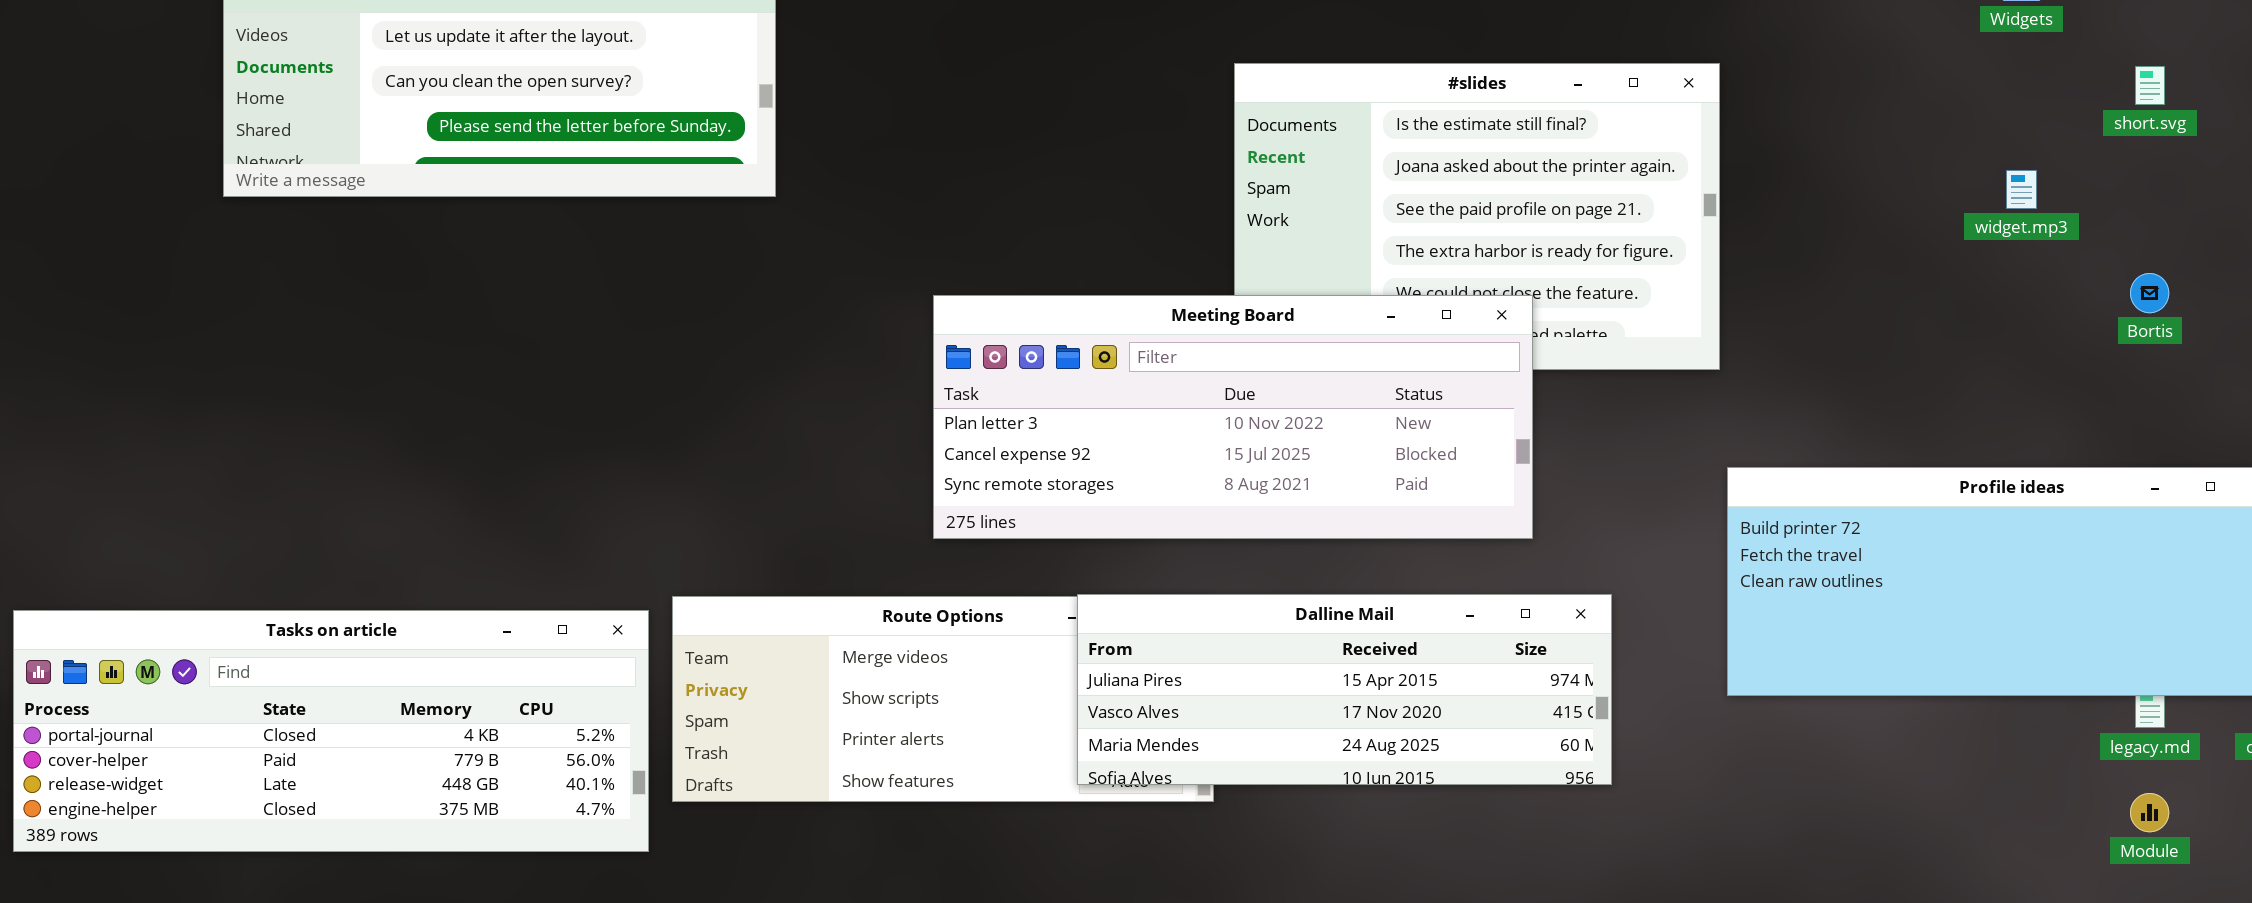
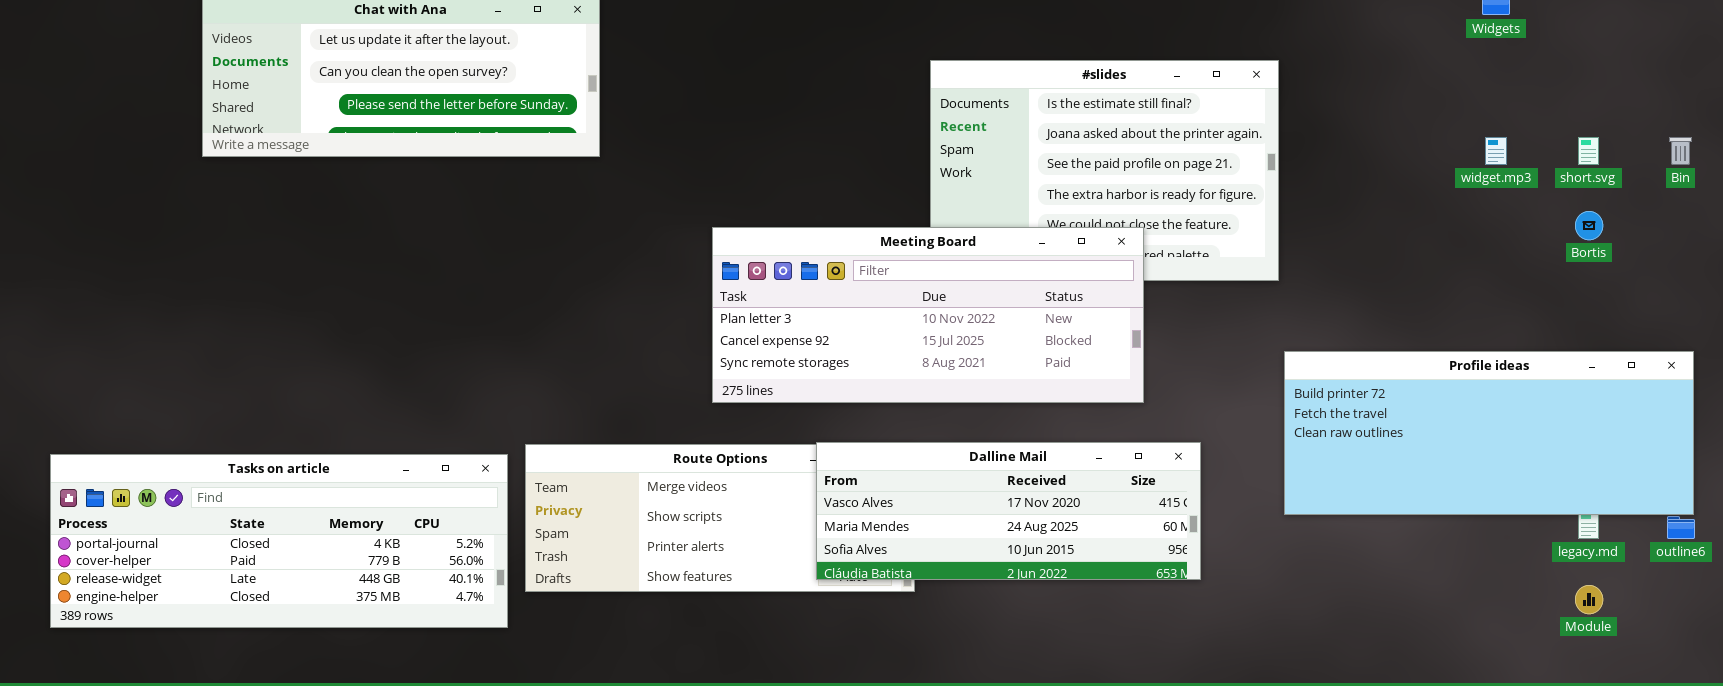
short.svg: [2135,66,2165,105] -> [1578,137,1599,165], moved
Dalline Mail: [1077,594,1612,785] -> [816,442,1201,580], scrolled down 1 row

